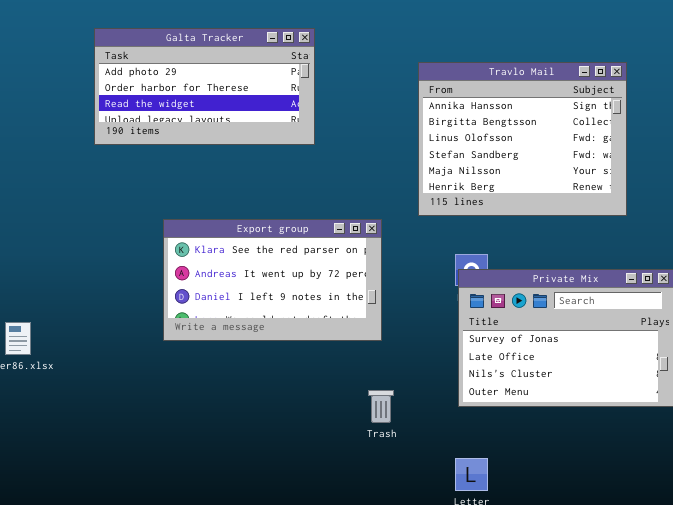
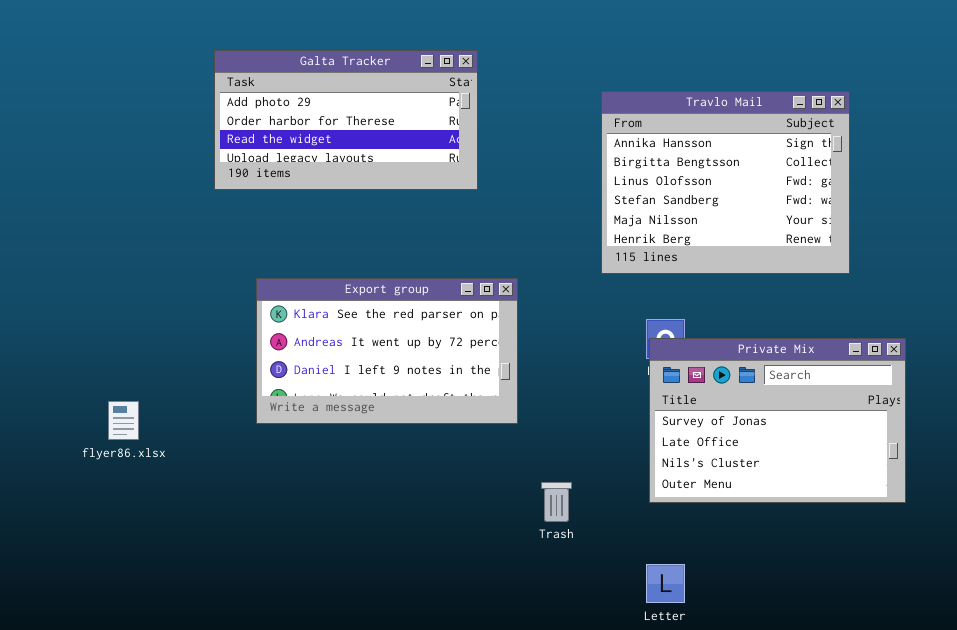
Export group: [163,219,382,341] -> [256,278,518,424], moved

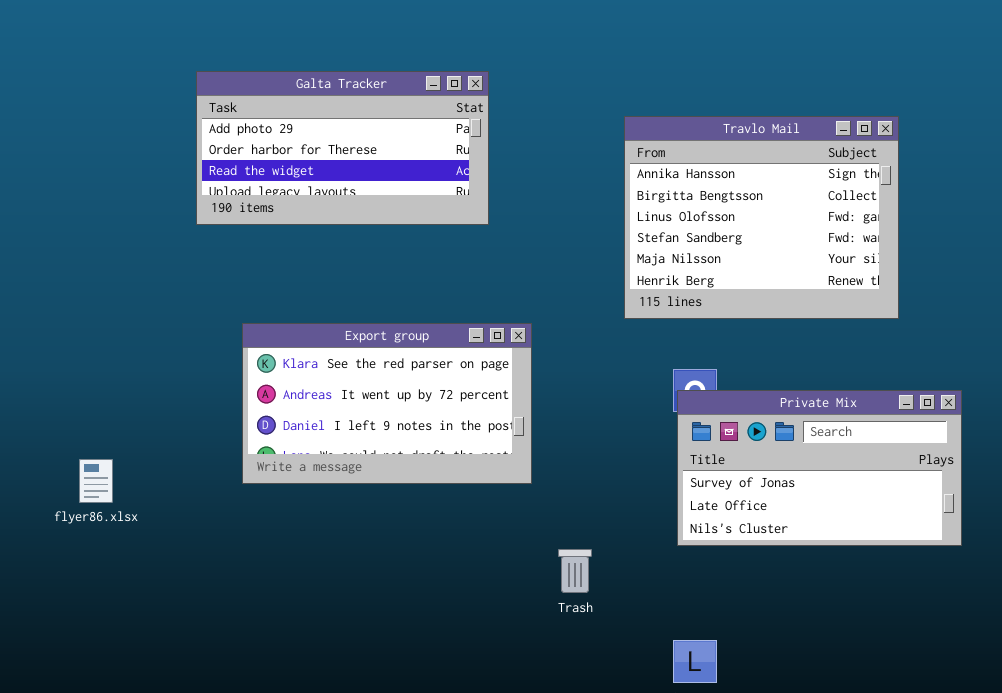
Private Mix: [649,338,906,503] -> [677,390,962,546], resized

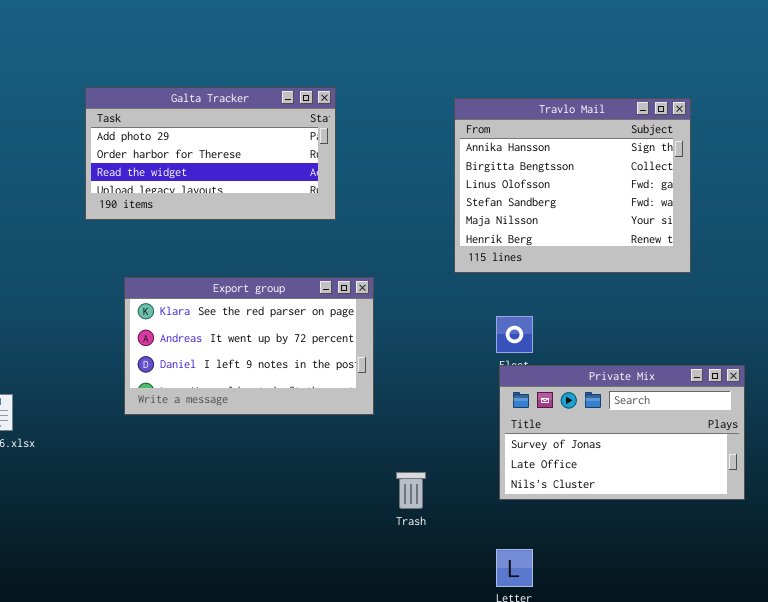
Galta Tracker: [196,71,489,225] -> [85,87,336,220], moved
Private Mix: [677,390,962,546] -> [499,365,745,500], moved

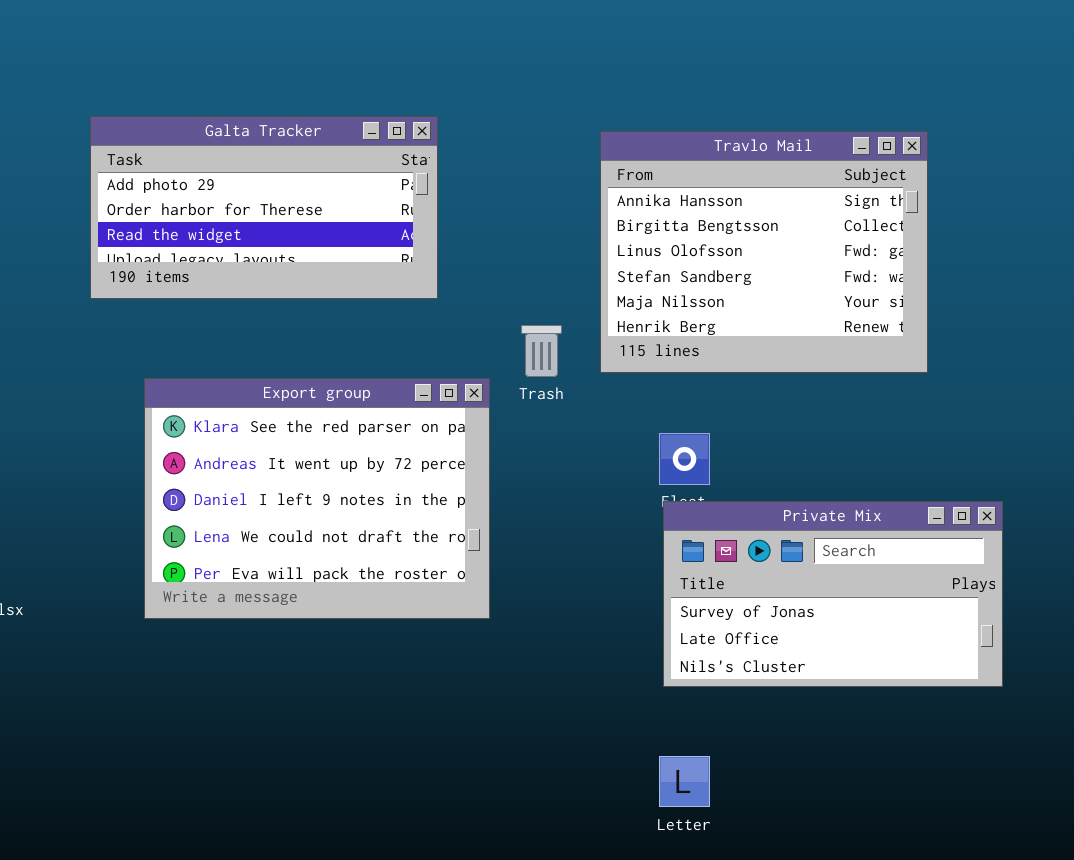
Export group: [124,277,374,415] -> [144,378,490,619], resized
Trash: [396,472,426,509] -> [521,325,562,377], moved

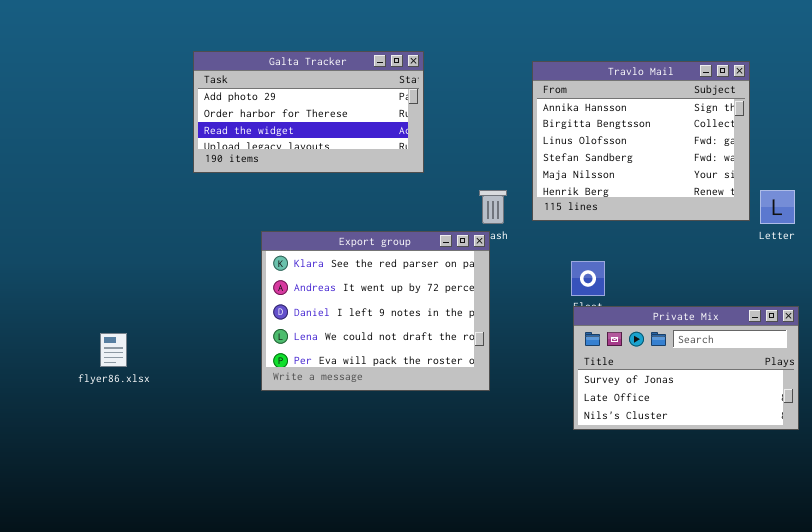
Export group: [144,378,490,619] -> [261,231,490,391], moved
Letter: [659,756,710,807] -> [760,190,795,224], moved

